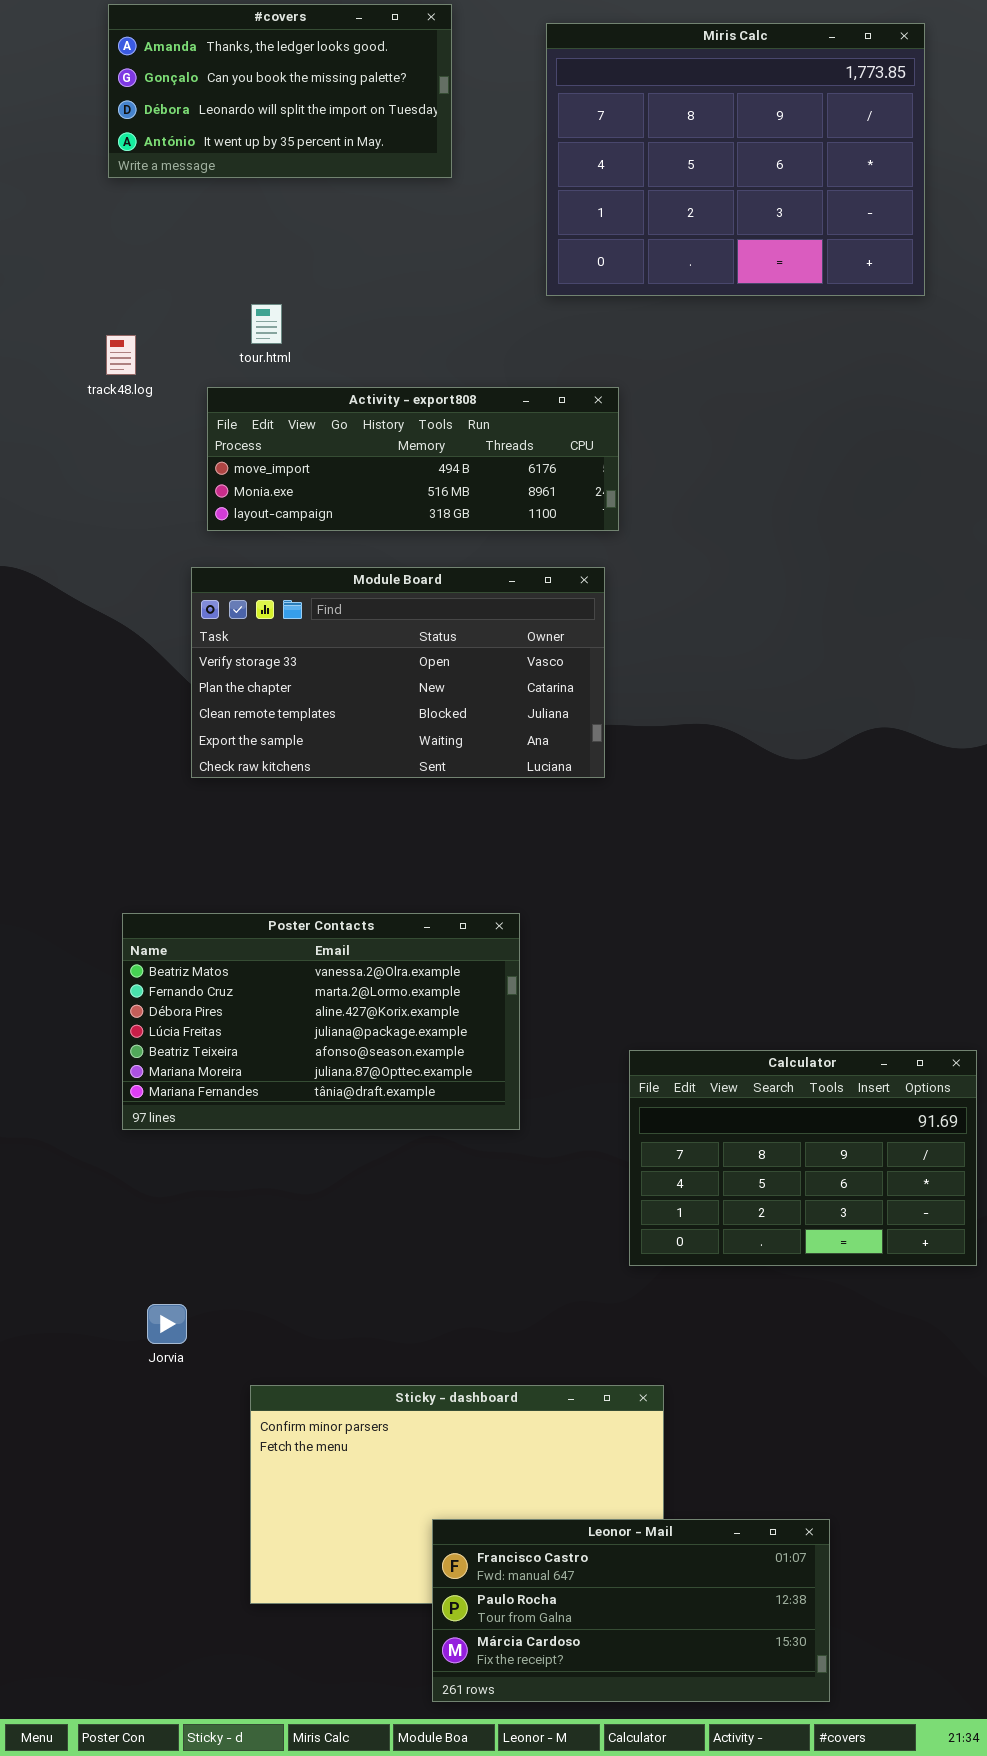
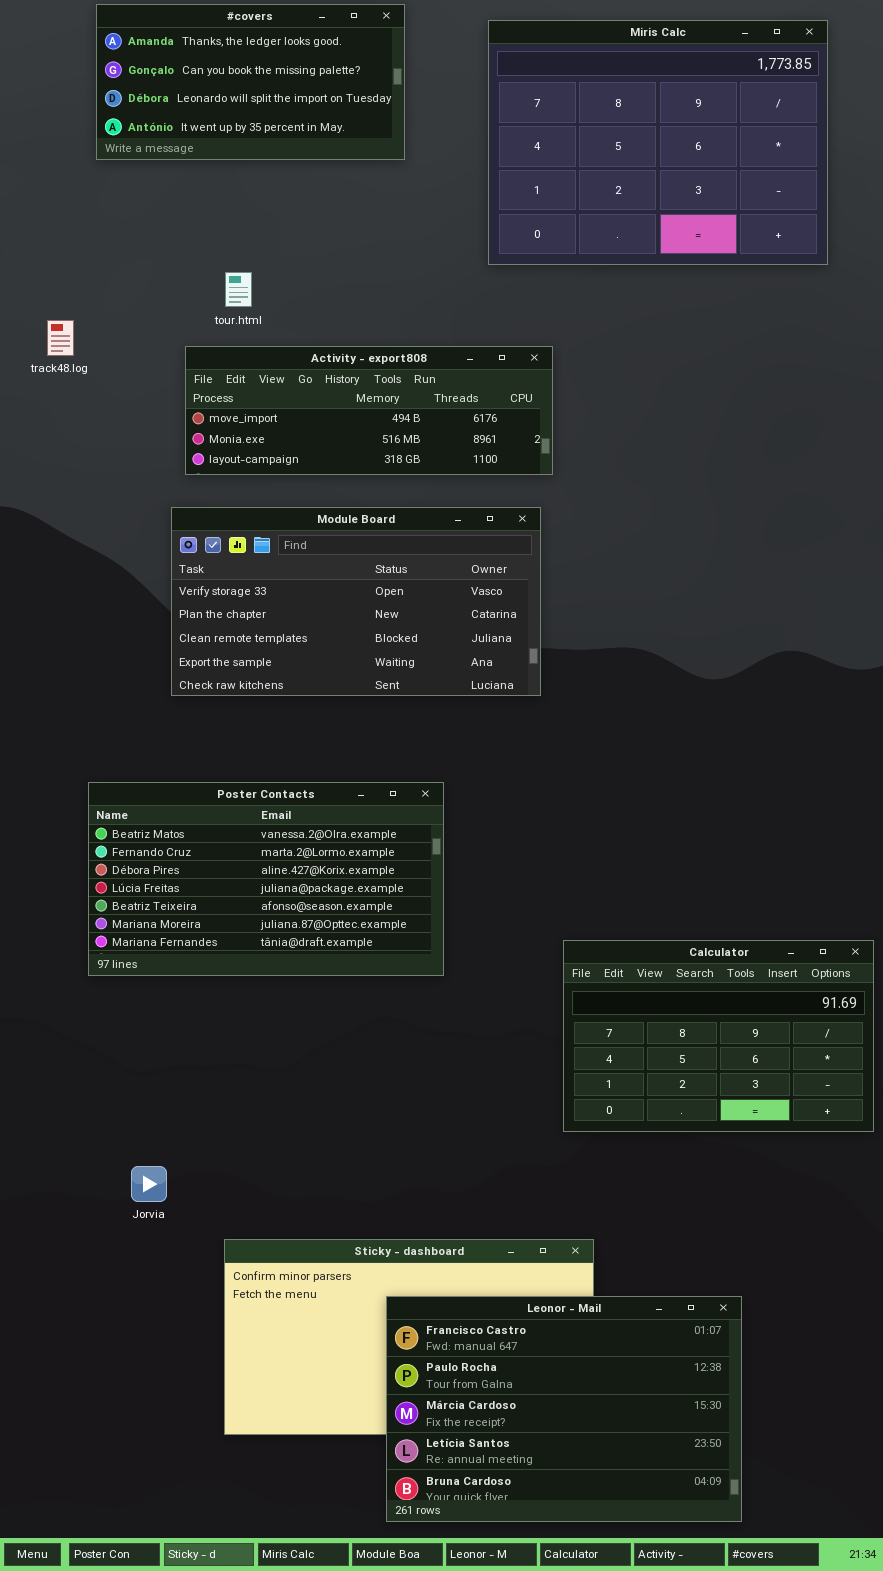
track48.log: [106,335,136,375] -> [47,320,74,356], moved
Poster Contacts: [122,913,520,1130] -> [88,782,444,976], moved
Leonor - Mail: [432,1519,830,1702] -> [386,1296,742,1522], resized

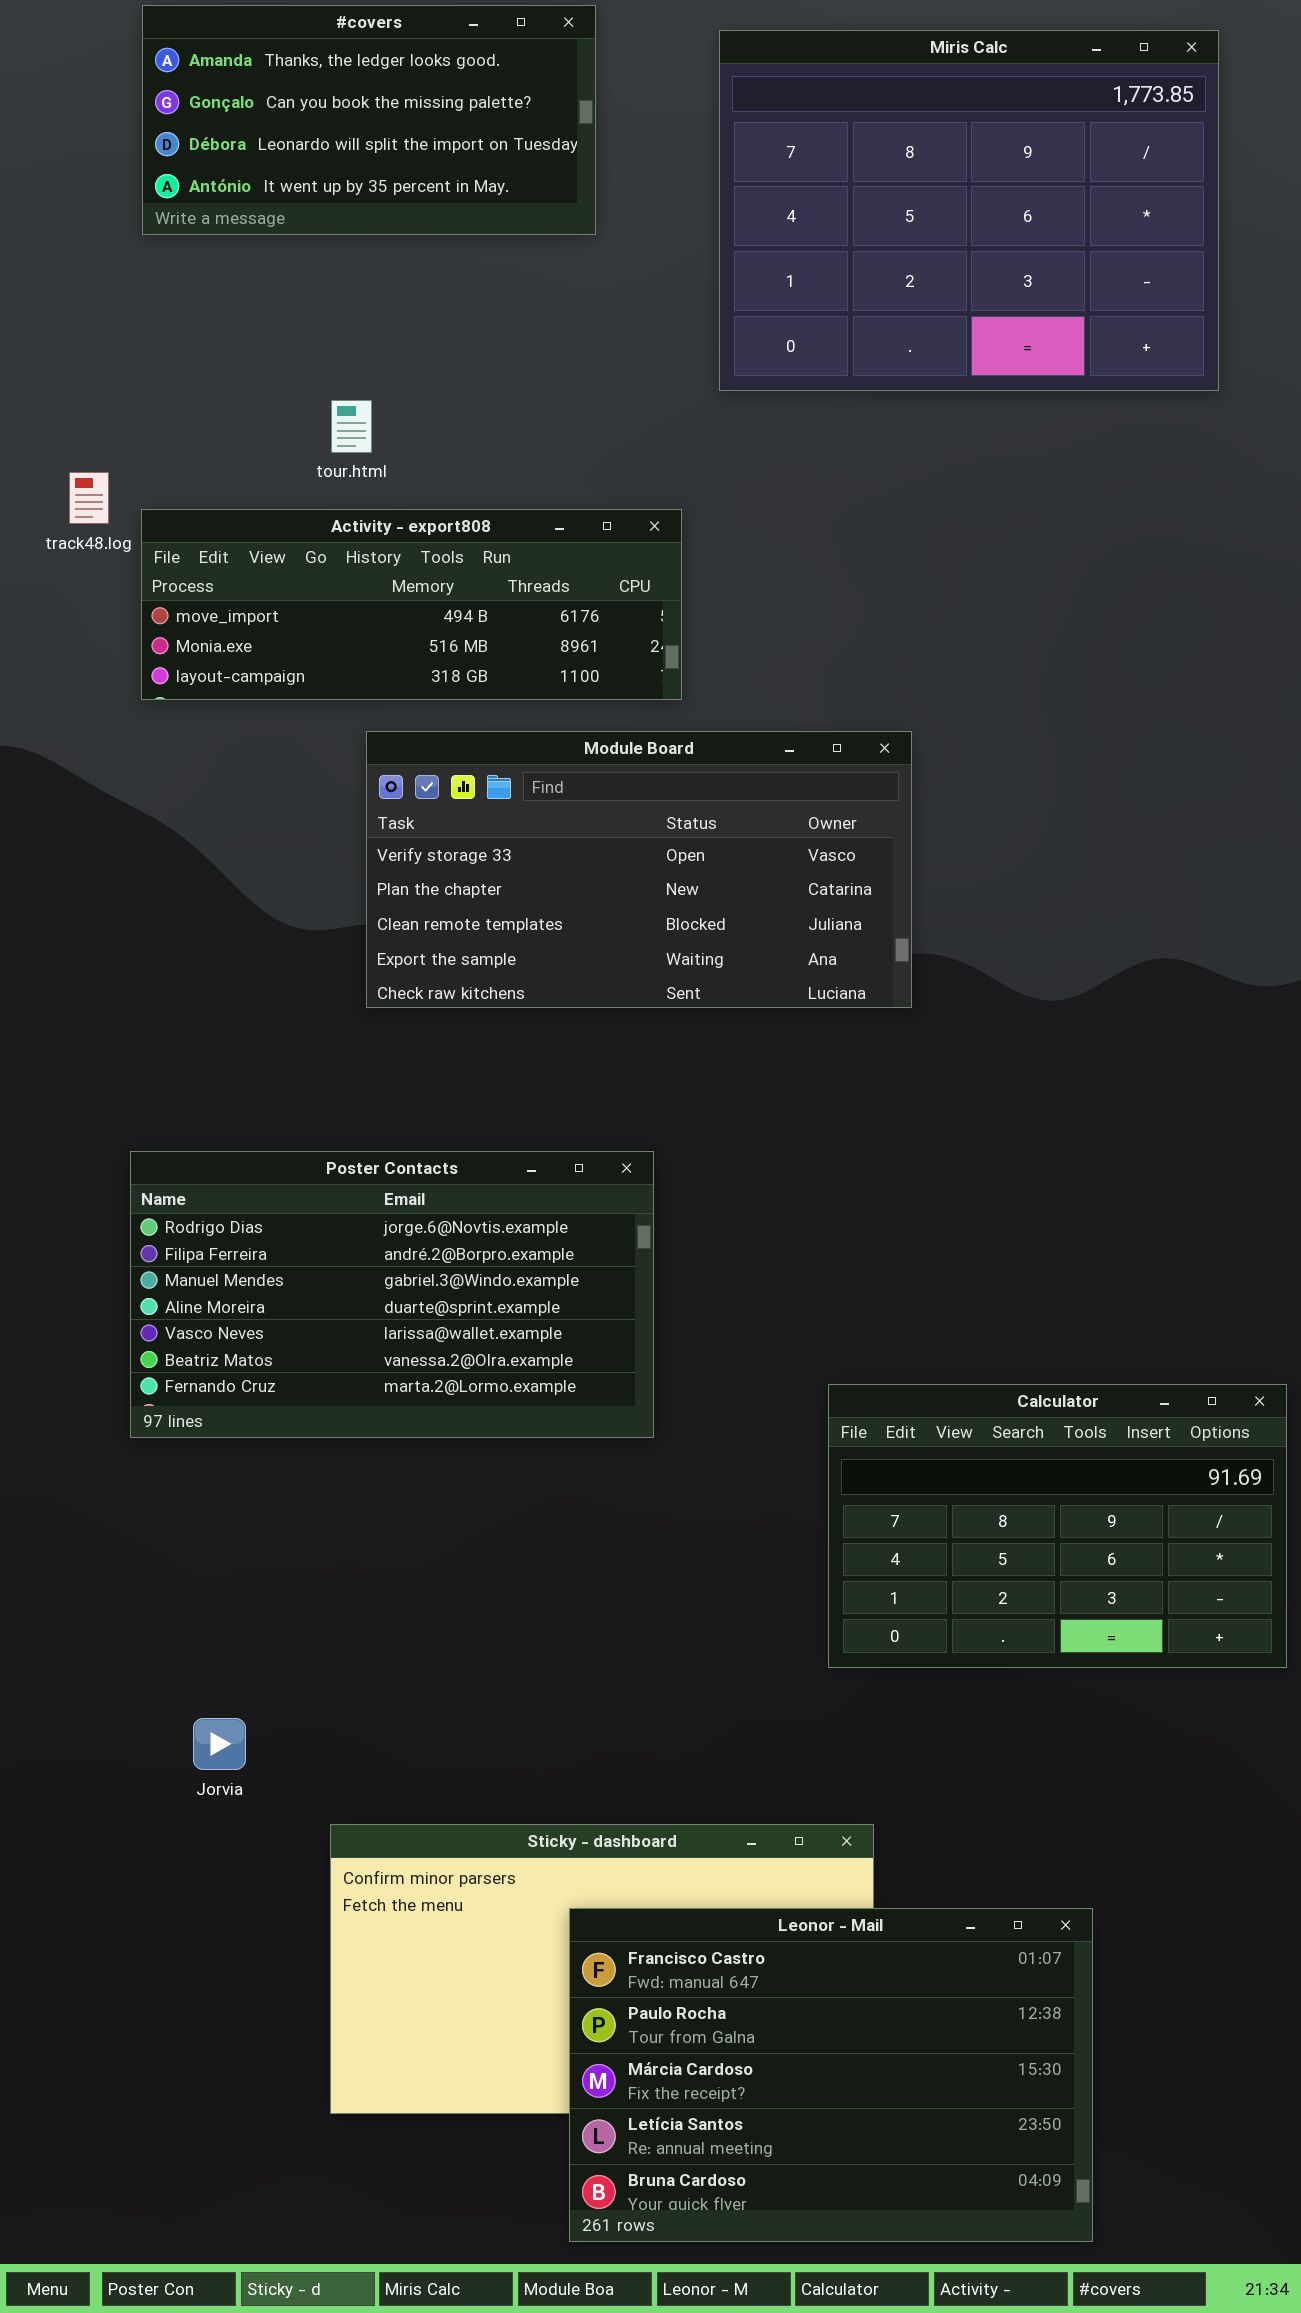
Activity - export808: [185,346,553,475] -> [141,509,682,700], moved
Module Board: [171,507,541,696] -> [366,731,912,1008], moved
Poster Contacts: [88,782,444,976] -> [130,1151,654,1438], scrolled up 5 rows

